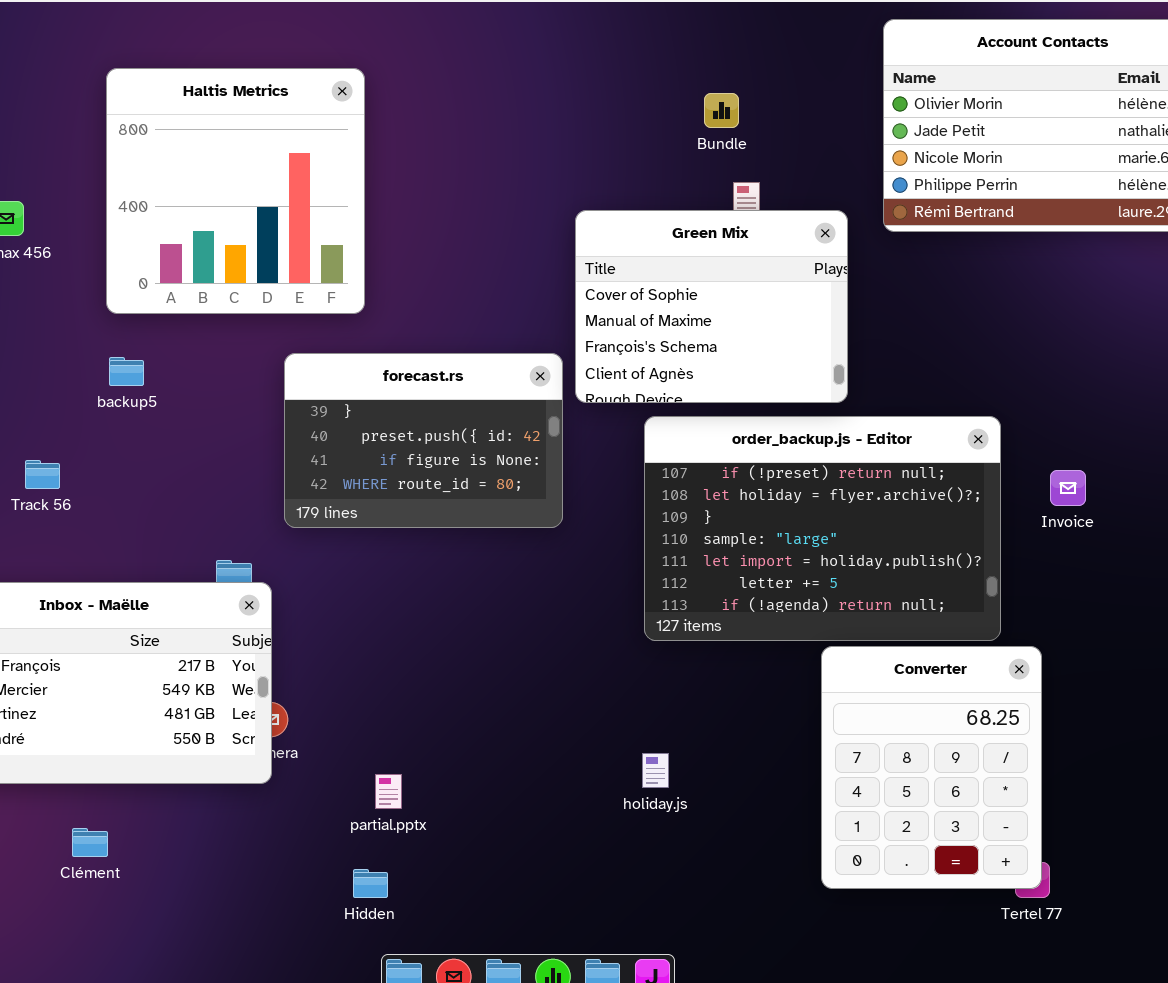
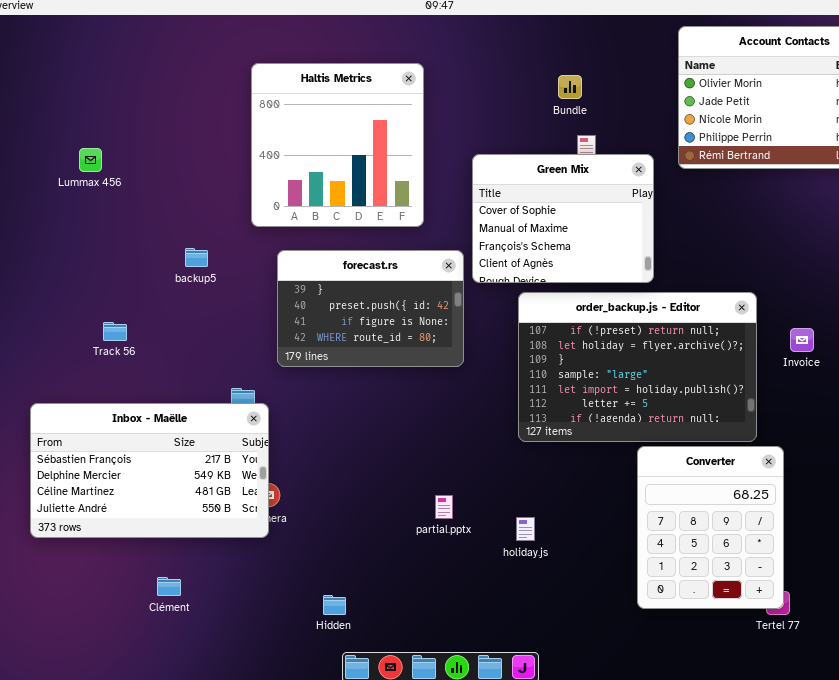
Haltis Metrics: [106,68,365,314] -> [251,63,424,227], moved
backup5: [109,357,144,386] -> [185,248,208,267], moved
partial.pptx: [375,774,402,809] -> [435,495,453,519], moved
Clément: [72,828,108,857] -> [157,577,181,596], moved

